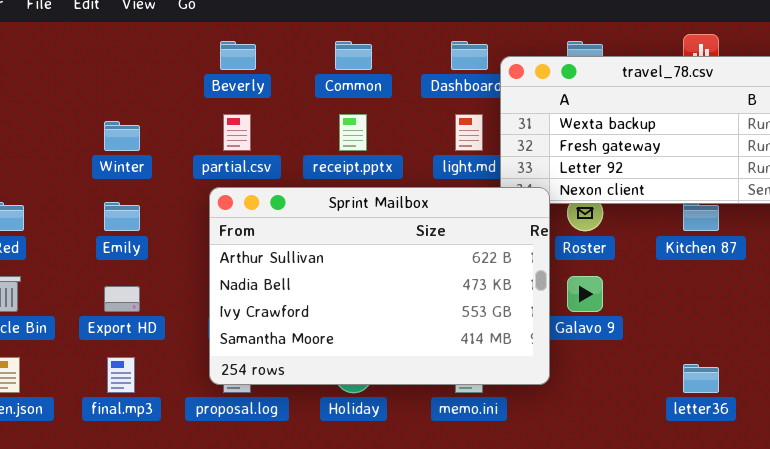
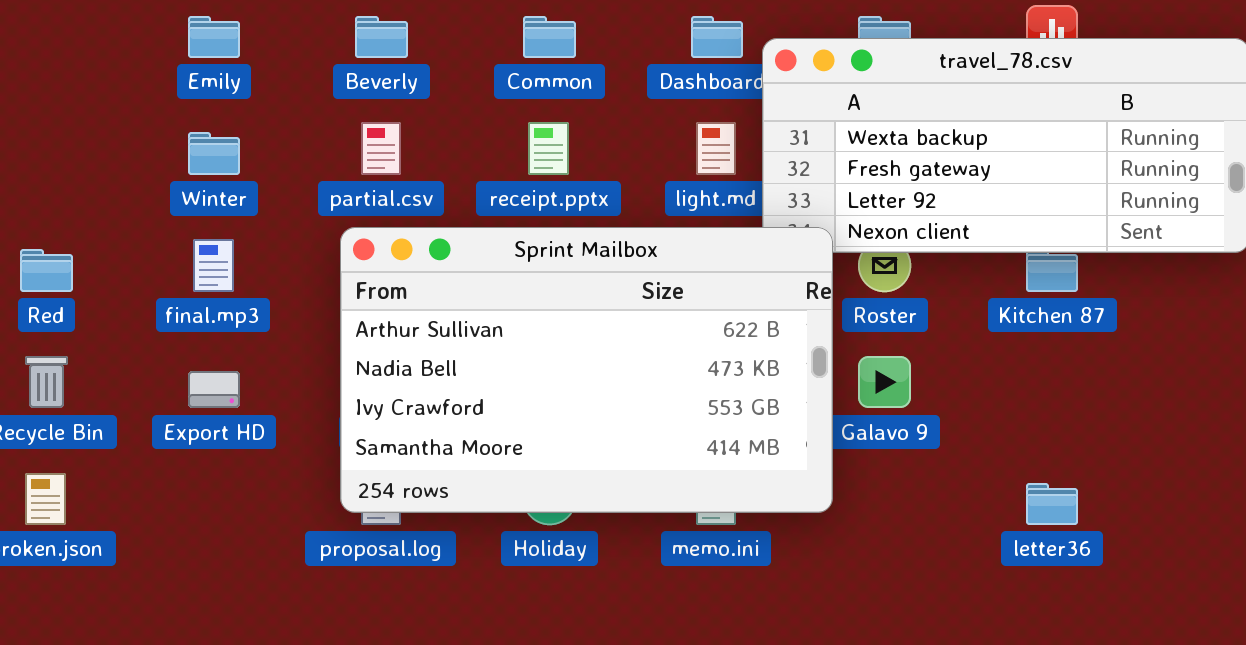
Emily: [104,202,140,231] -> [188,16,240,58], moved
final.mp3: [107,357,135,393] -> [193,239,234,292], moved

